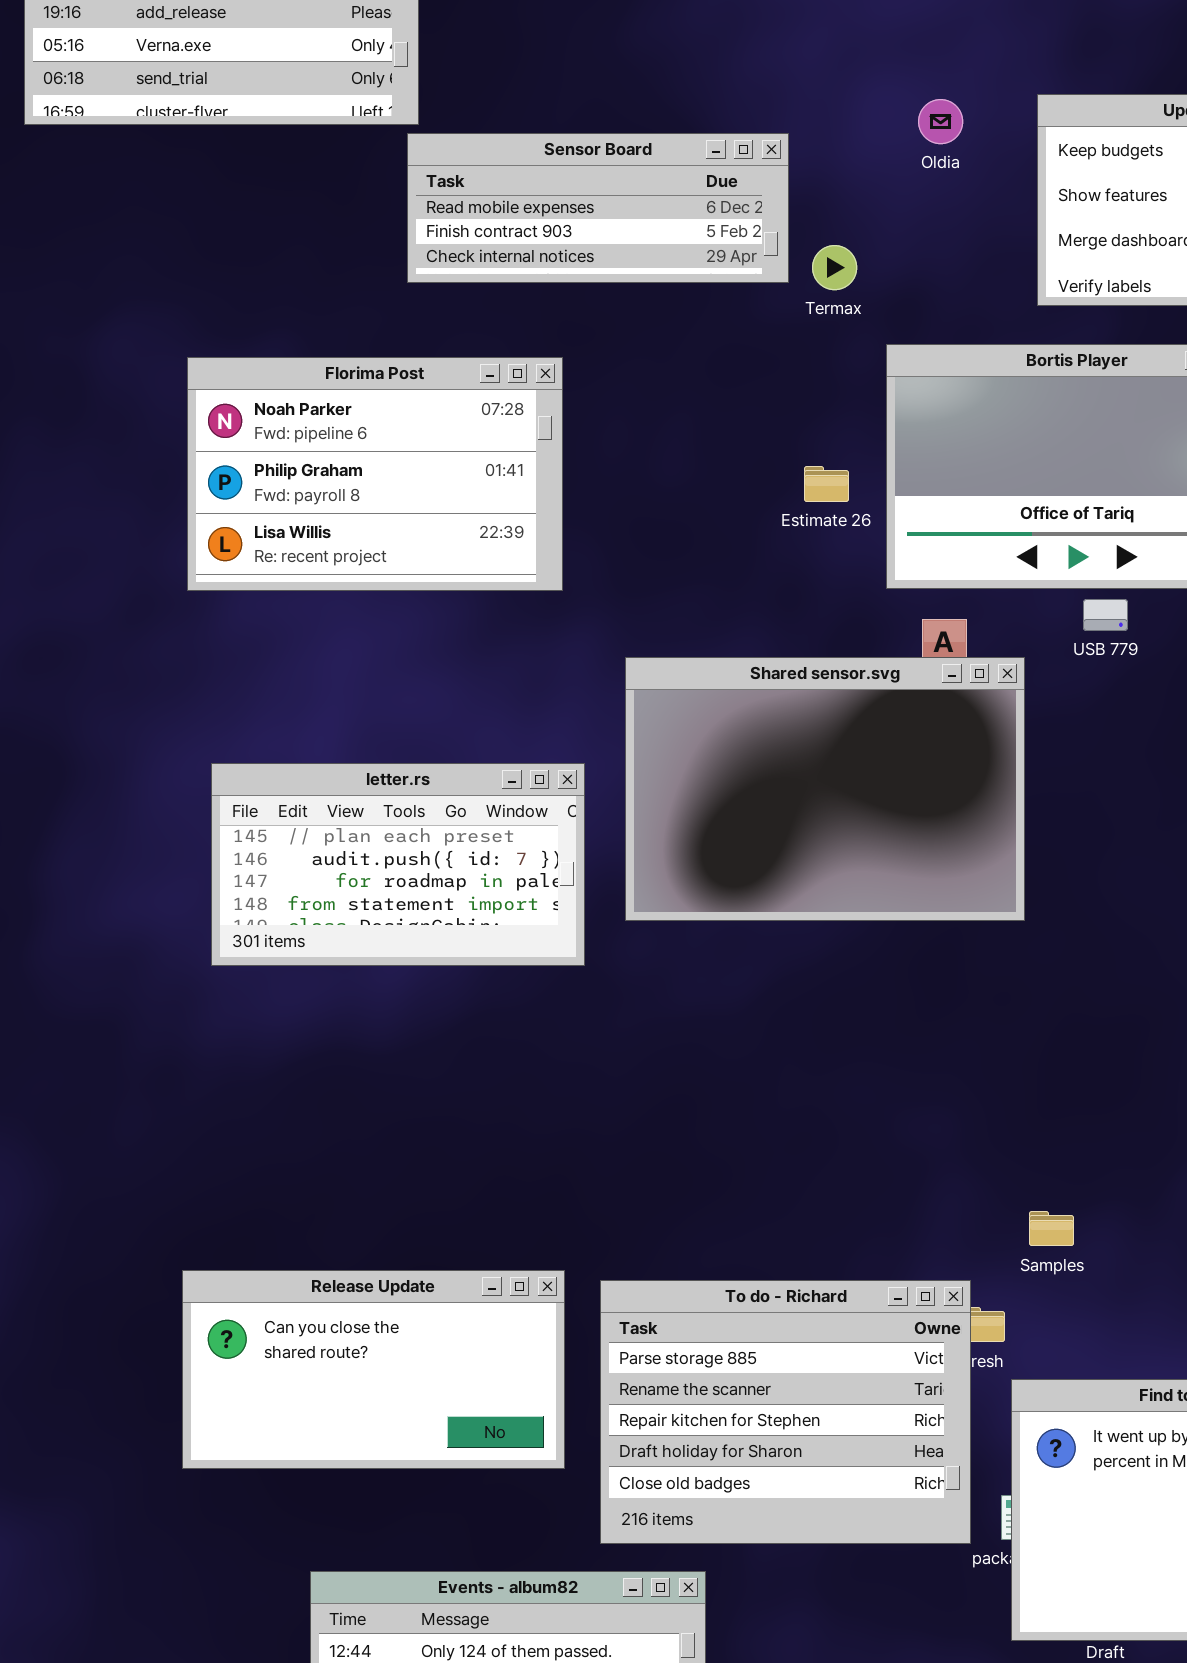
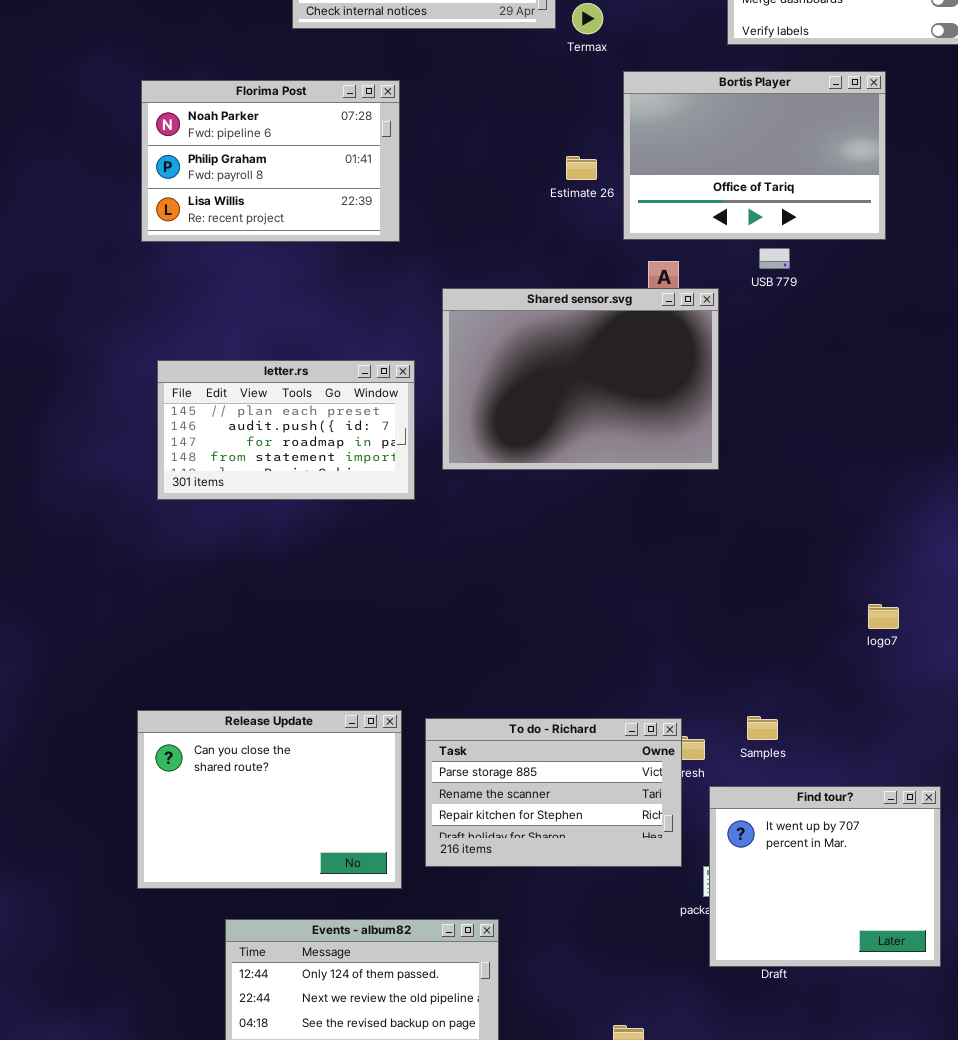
Samples: [1029,1211,1074,1246] -> [747,716,778,740], moved
Release Update: [182,1270,565,1469] -> [137,710,402,889], resized
To do - Richard: [600,1280,971,1544] -> [425,718,682,867], resized

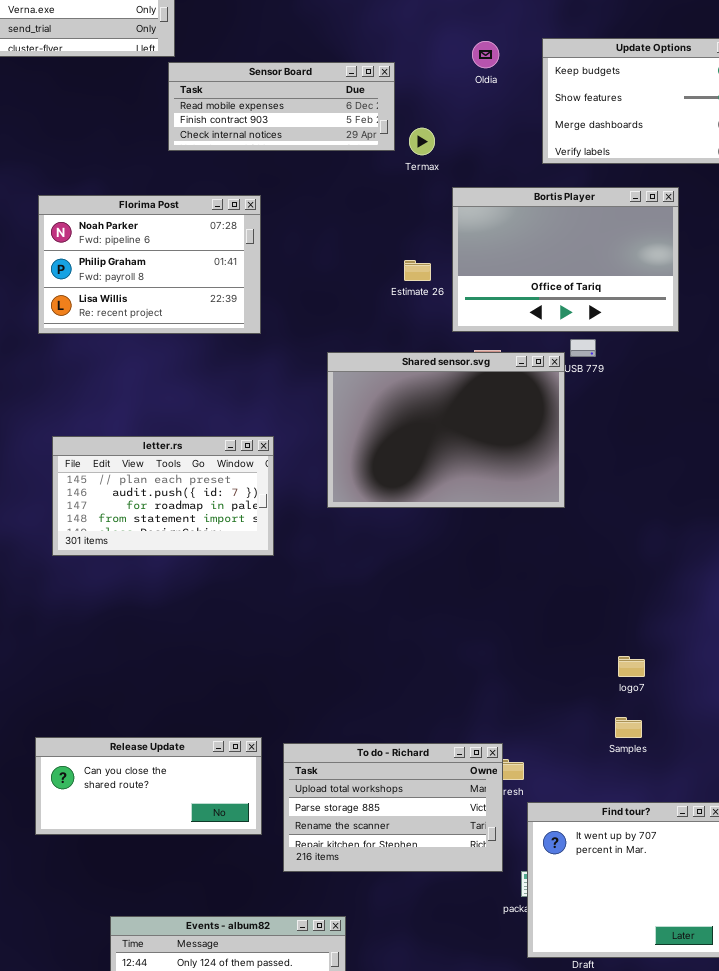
Shared sensor.svg: [442,288,719,470] -> [327,352,565,508], moved
logo7: [868,604,899,629] -> [618,656,645,677], moved
Release Update: [137,710,402,889] -> [35,737,262,835], resized
Samples: [747,716,778,740] -> [615,717,642,738], moved
To do - Richard: [425,718,682,867] -> [283,743,503,872], scrolled up 1 row

